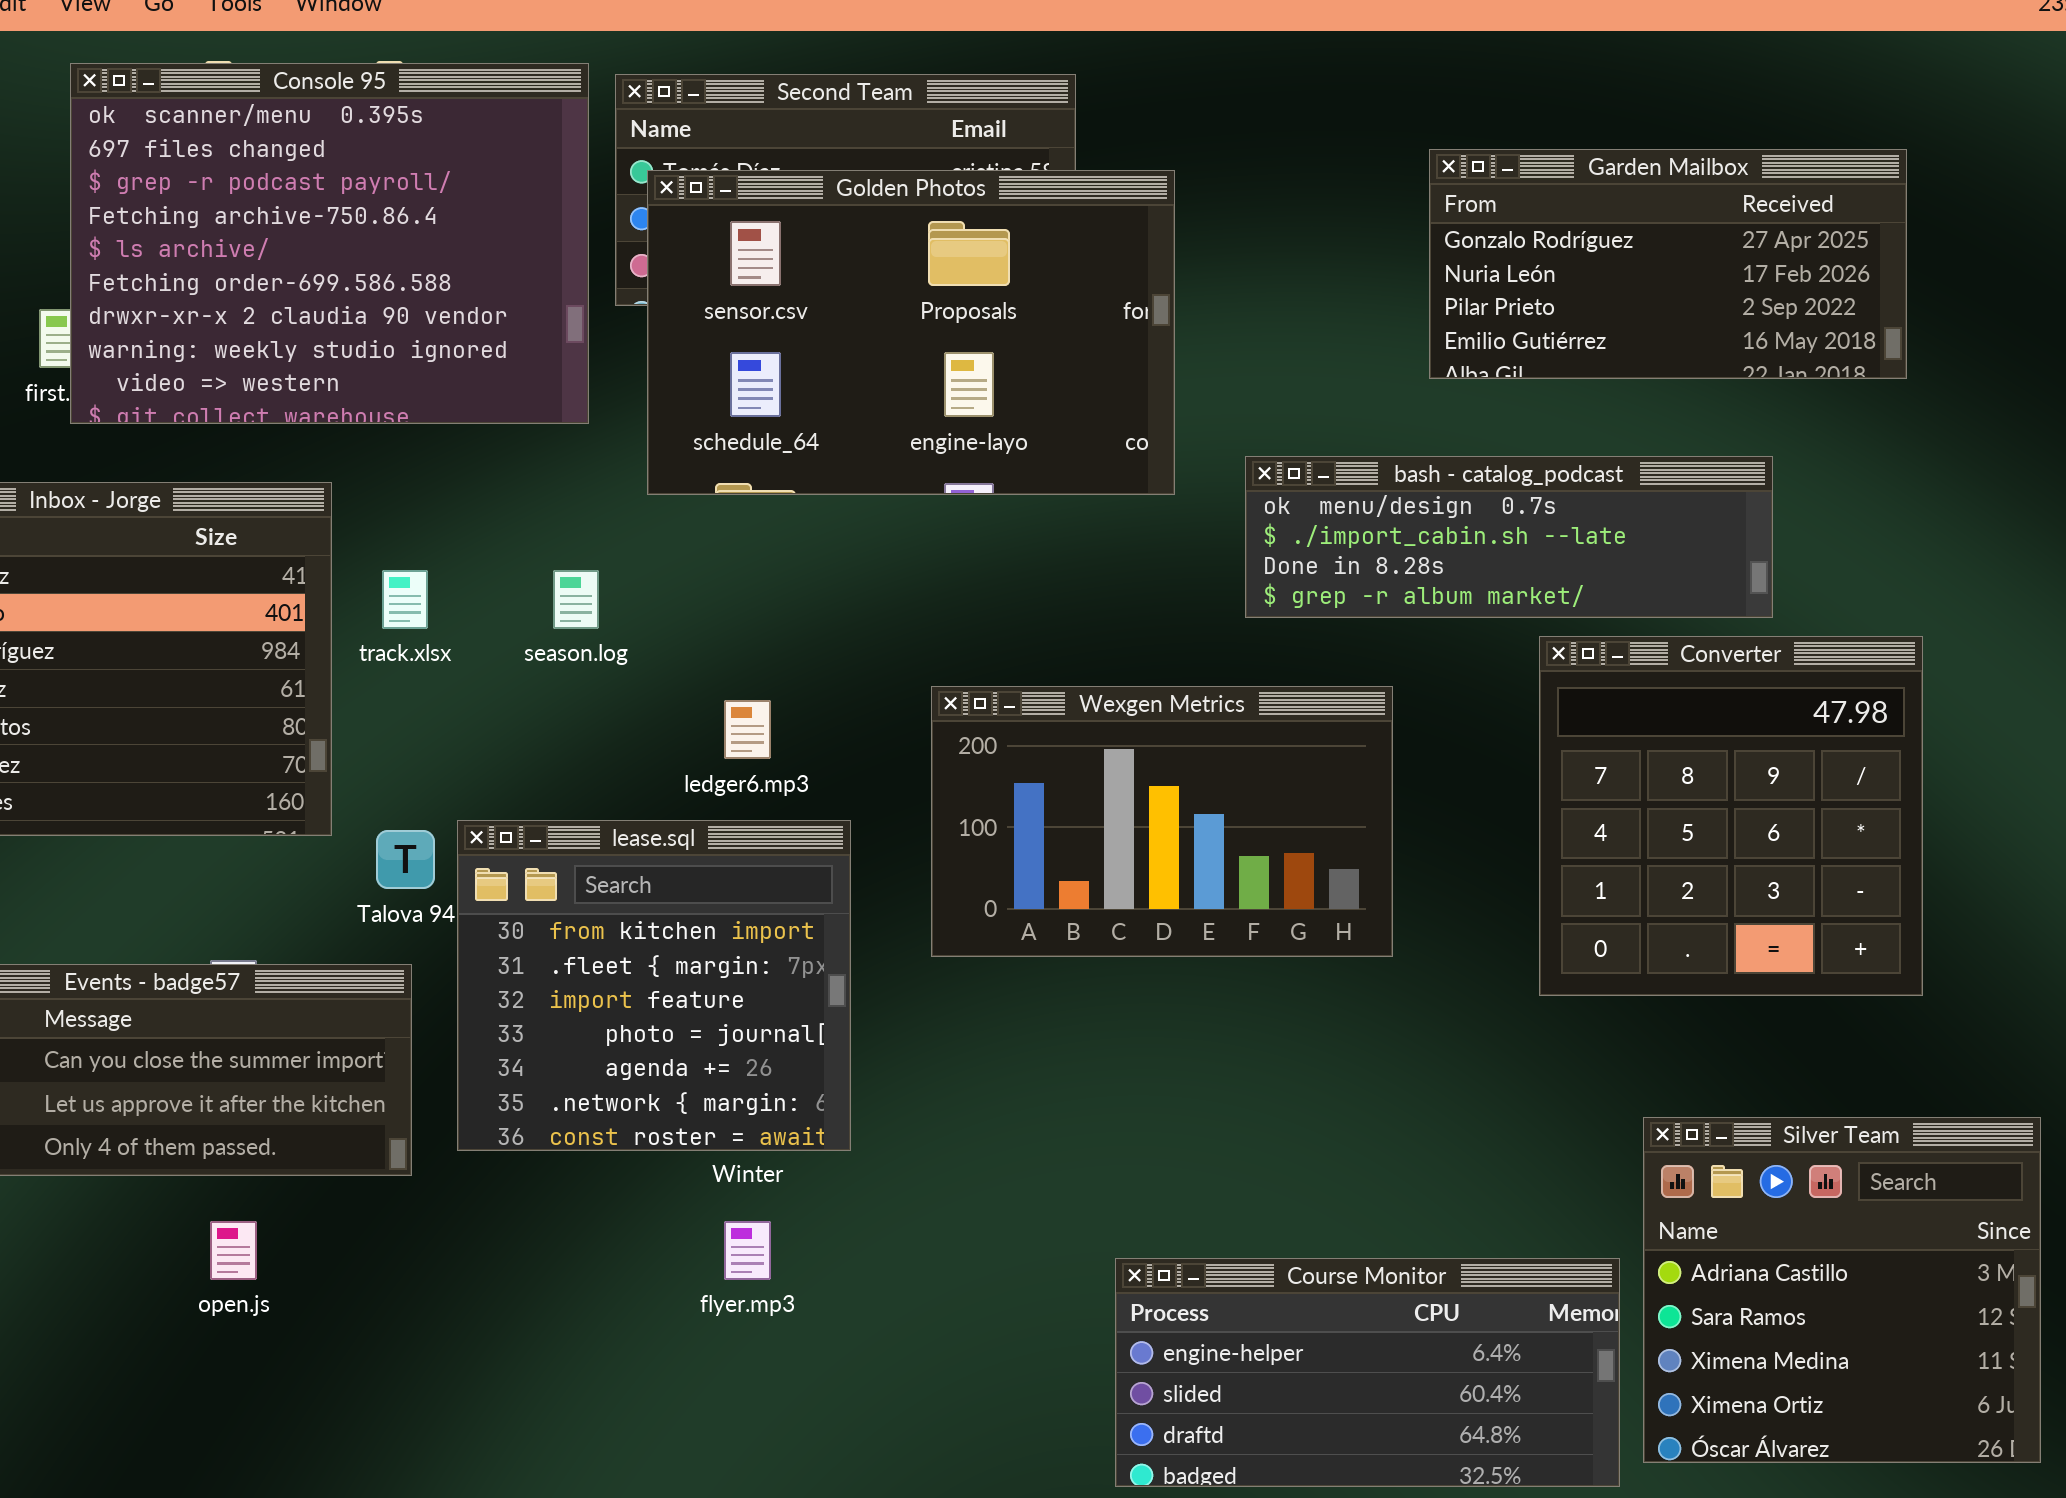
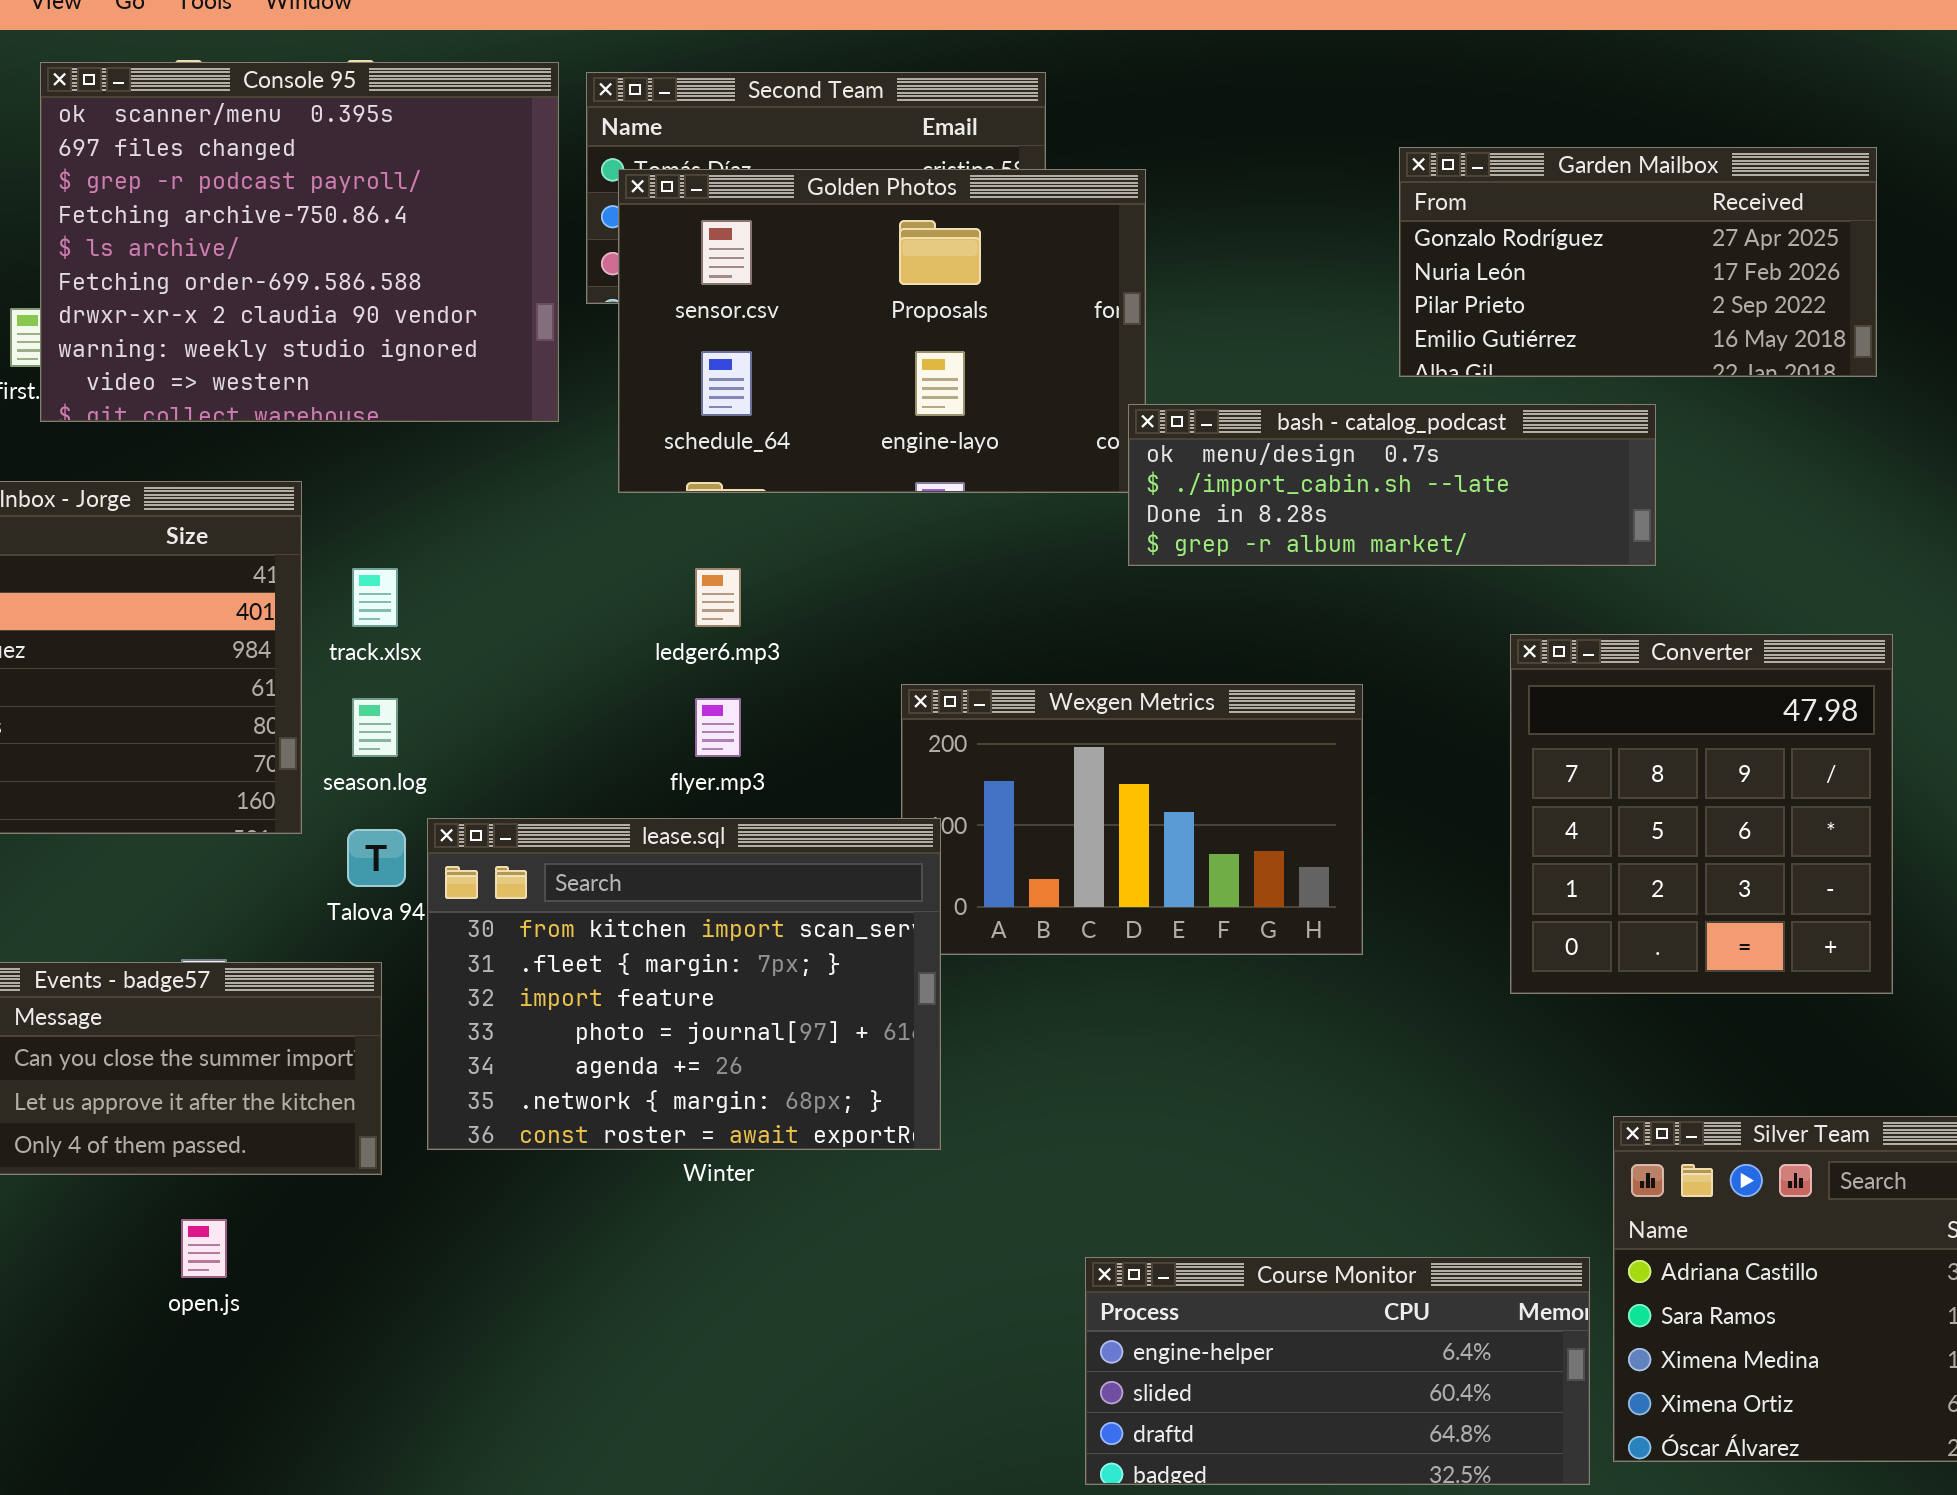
bash - catalog_podcast: [1245,456,1773,618] -> [1128,404,1656,566], moved
season.log: [553,570,599,629] -> [352,698,398,757], moved
ledger6.mp3: [724,700,771,759] -> [695,568,741,627], moved
lease.sql: [457,820,851,1151] -> [427,818,941,1150], resized
flyer.mp3: [724,1221,771,1280] -> [695,698,741,757], moved

